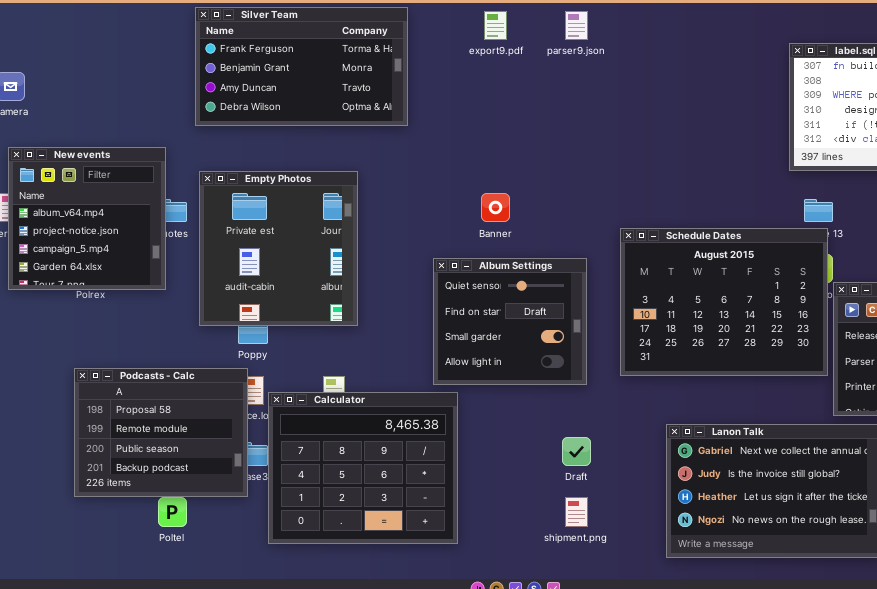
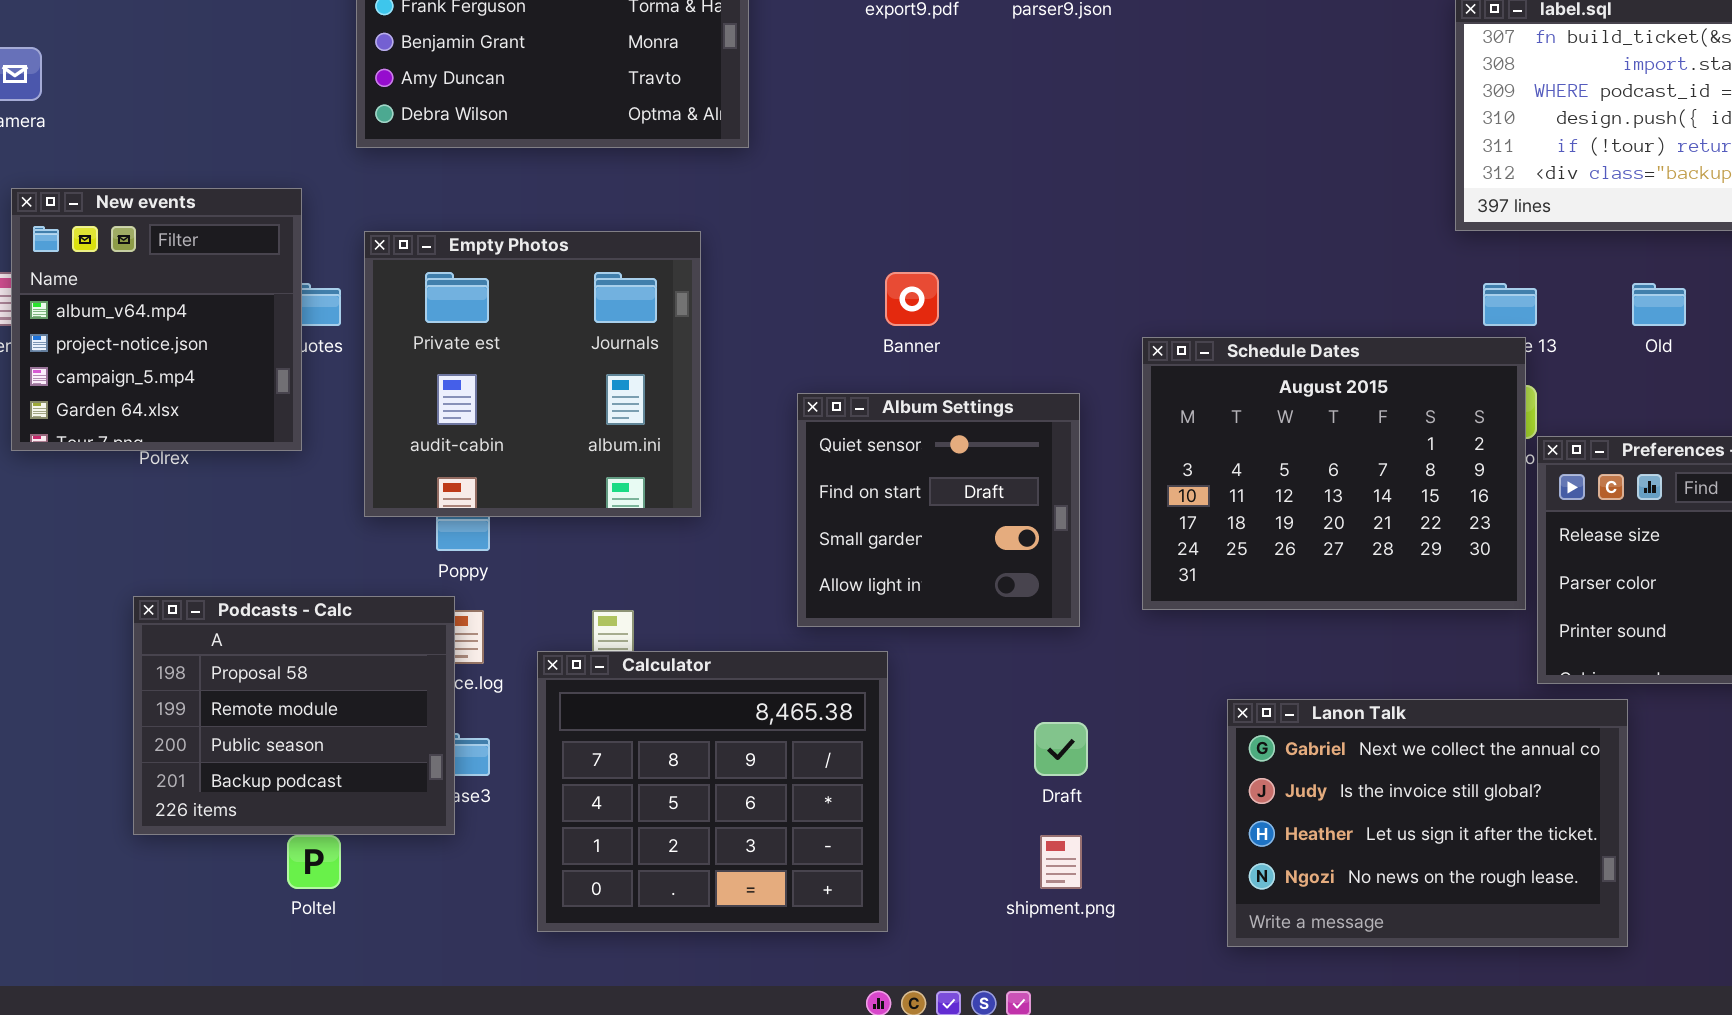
Empty Photos: [199,171,358,326] -> [364,231,701,517], resized
Calculator: [268,392,458,544] -> [537,651,888,932], moved

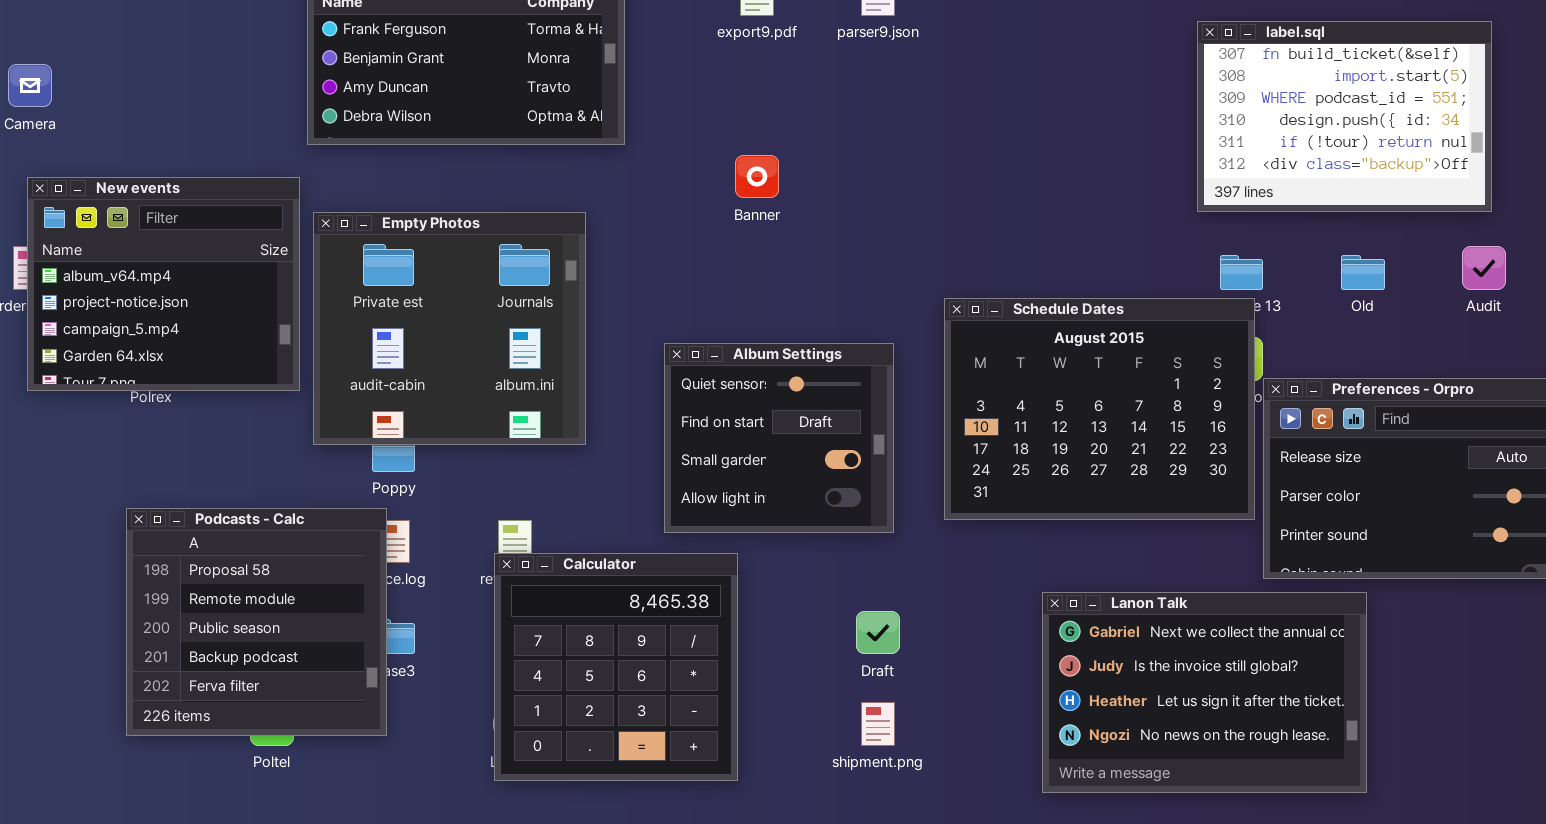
New events: [11,188,302,451] -> [27,177,300,391], resized
Banner: [885,272,939,326] -> [735,155,779,198], moved
Podcasts - Calc: [133,596,455,835] -> [126,508,387,736], resized
Calculator: [537,651,888,932] -> [494,553,738,781], resized
Lanon Talk: [1227,699,1628,947] -> [1042,592,1367,793], moved

